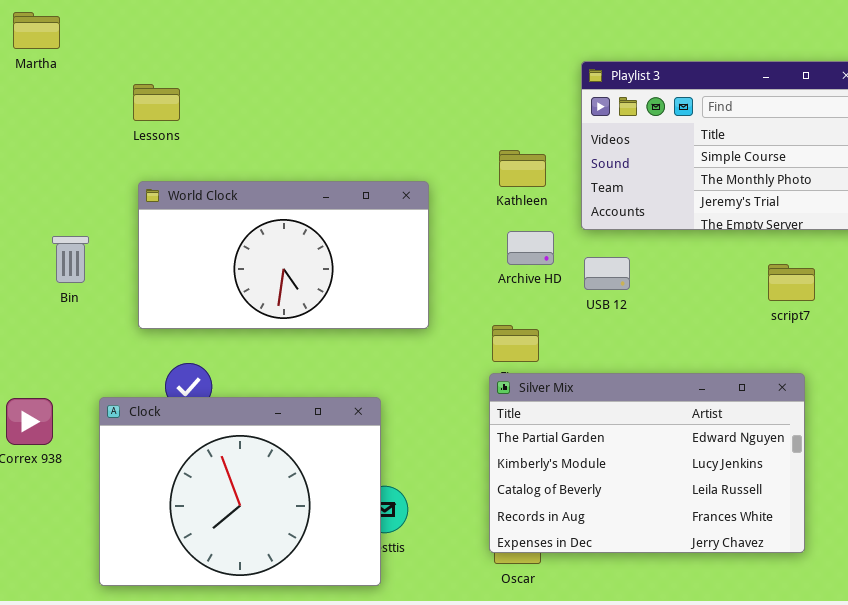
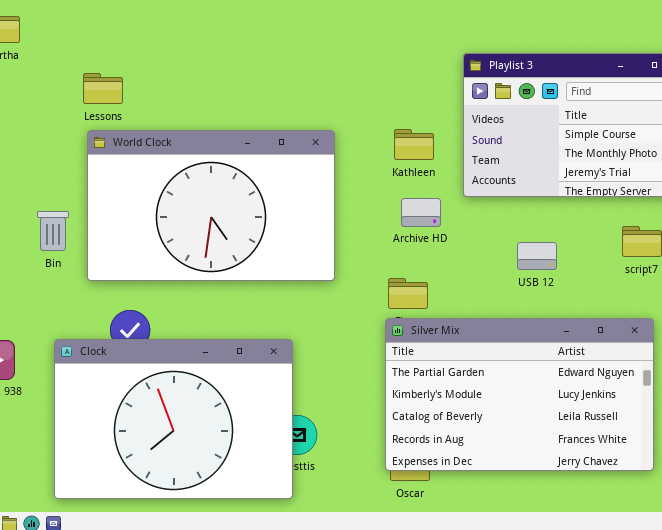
World Clock: [138,181,429,329] -> [87,130,335,281], resized
Bin: [52,236,89,283] -> [37,211,69,251], moved
USB 12: [584,257,630,290] -> [517,242,557,270], moved

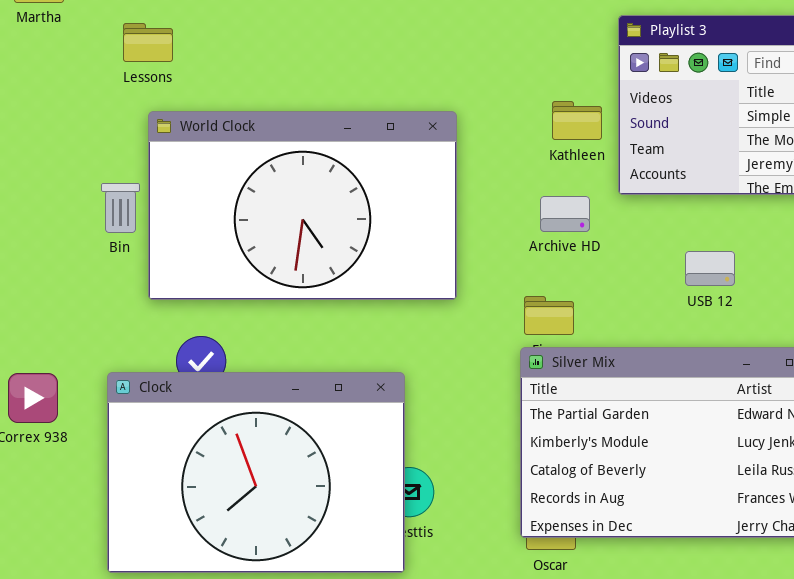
Lessons: [83,73,123,104] -> [123,23,173,62], moved
Kathleen: [394,129,434,160] -> [552,101,602,140], moved
Bin: [37,211,69,251] -> [101,183,140,233], moved

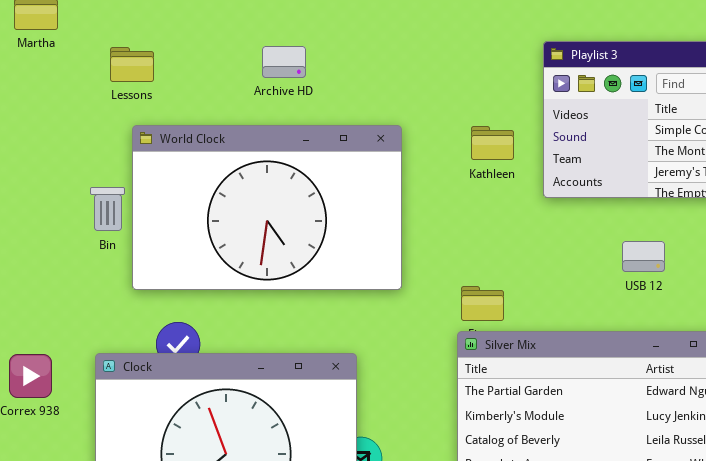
Kathleen: [552,101,602,140] -> [471,126,514,160], moved
Archive HD: [540,196,590,232] -> [262,46,306,78], moved
USB 12: [685,251,735,286] -> [622,241,665,272], moved

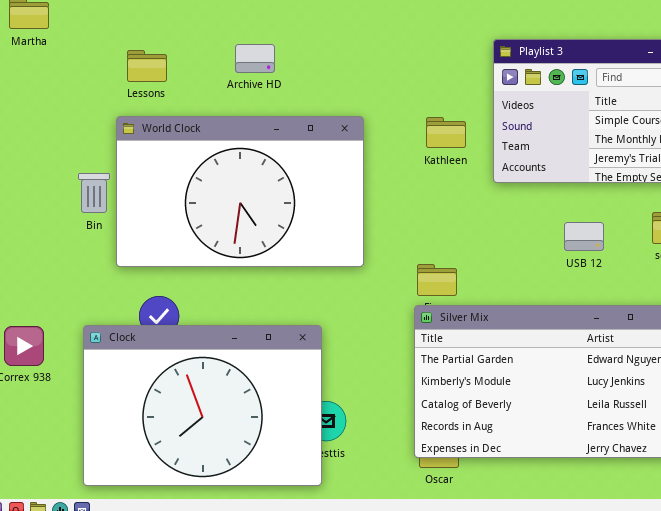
Lessons: [110,47,154,82] -> [127,50,167,82], moved

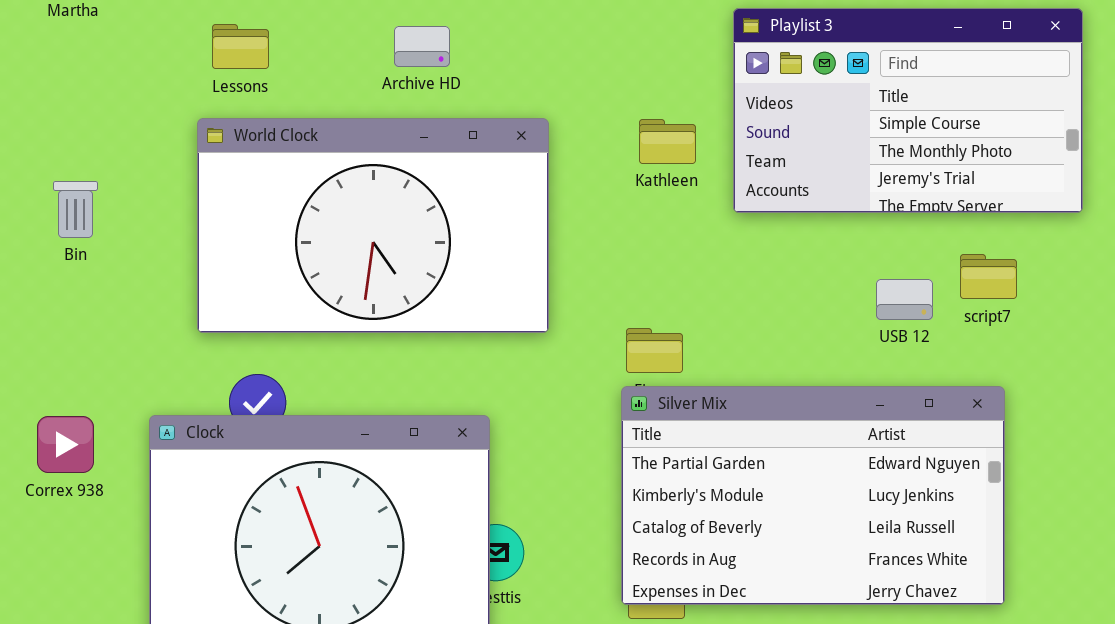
Archive HD: [235,44,275,73] -> [394,26,450,67], moved
Bin: [78,173,110,213] -> [53,181,98,238], moved
USB 12: [564,222,604,251] -> [876,279,933,320], moved

